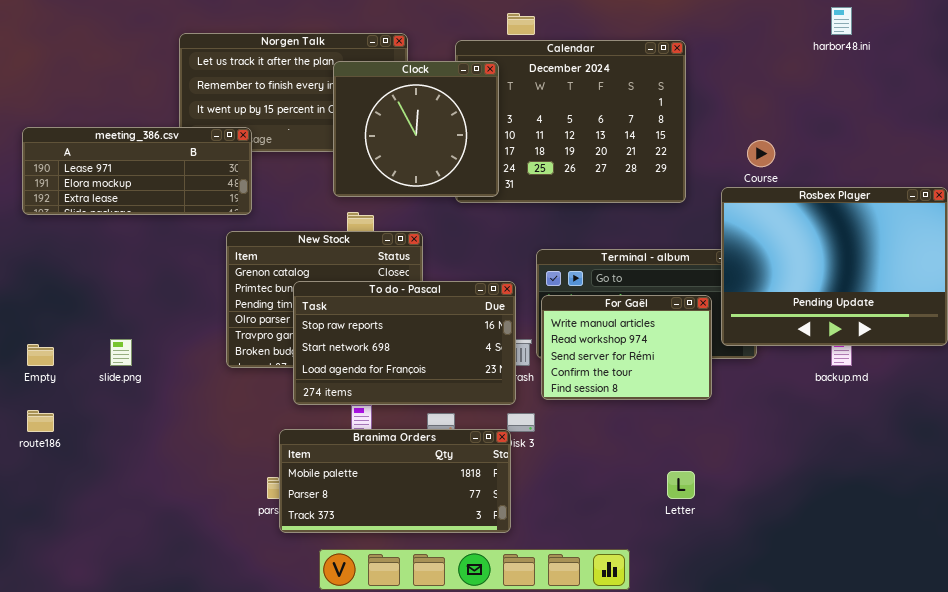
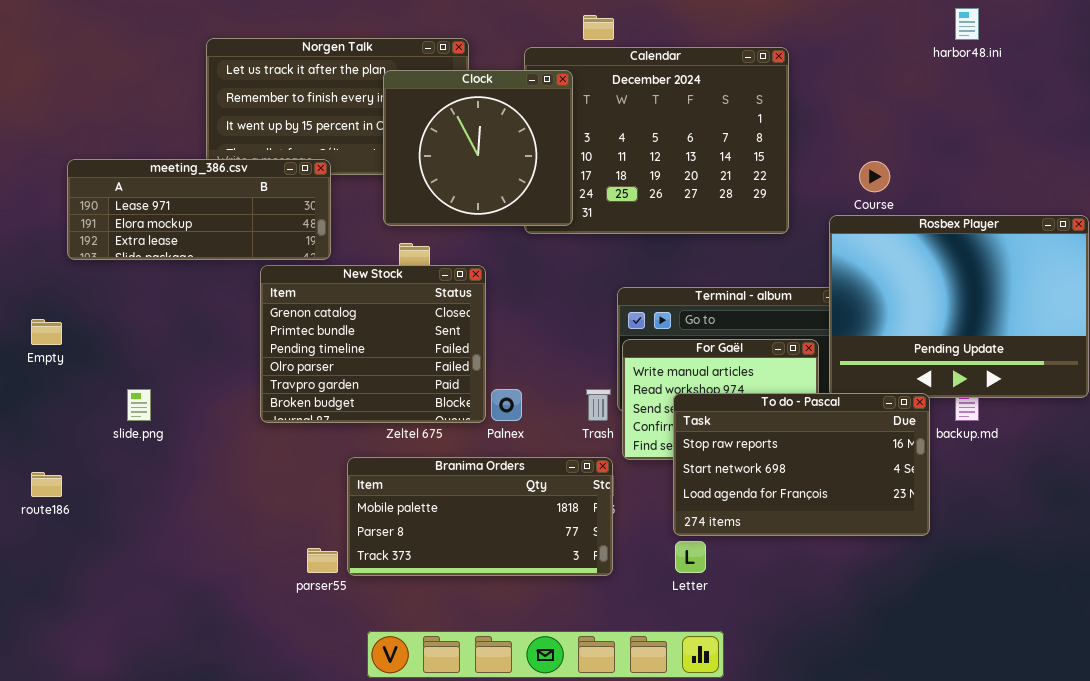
meeting_386.csv: [22,127,252,215] -> [67,159,331,260], moved
To do - Pascal: [293,281,516,405] -> [673,393,930,536], moved
Empty: [27,344,54,366] -> [31,319,62,345], moved
Branima Orders: [279,429,511,533] -> [347,457,613,576], moved
Letter: [667,471,695,499] -> [675,541,706,573], moved

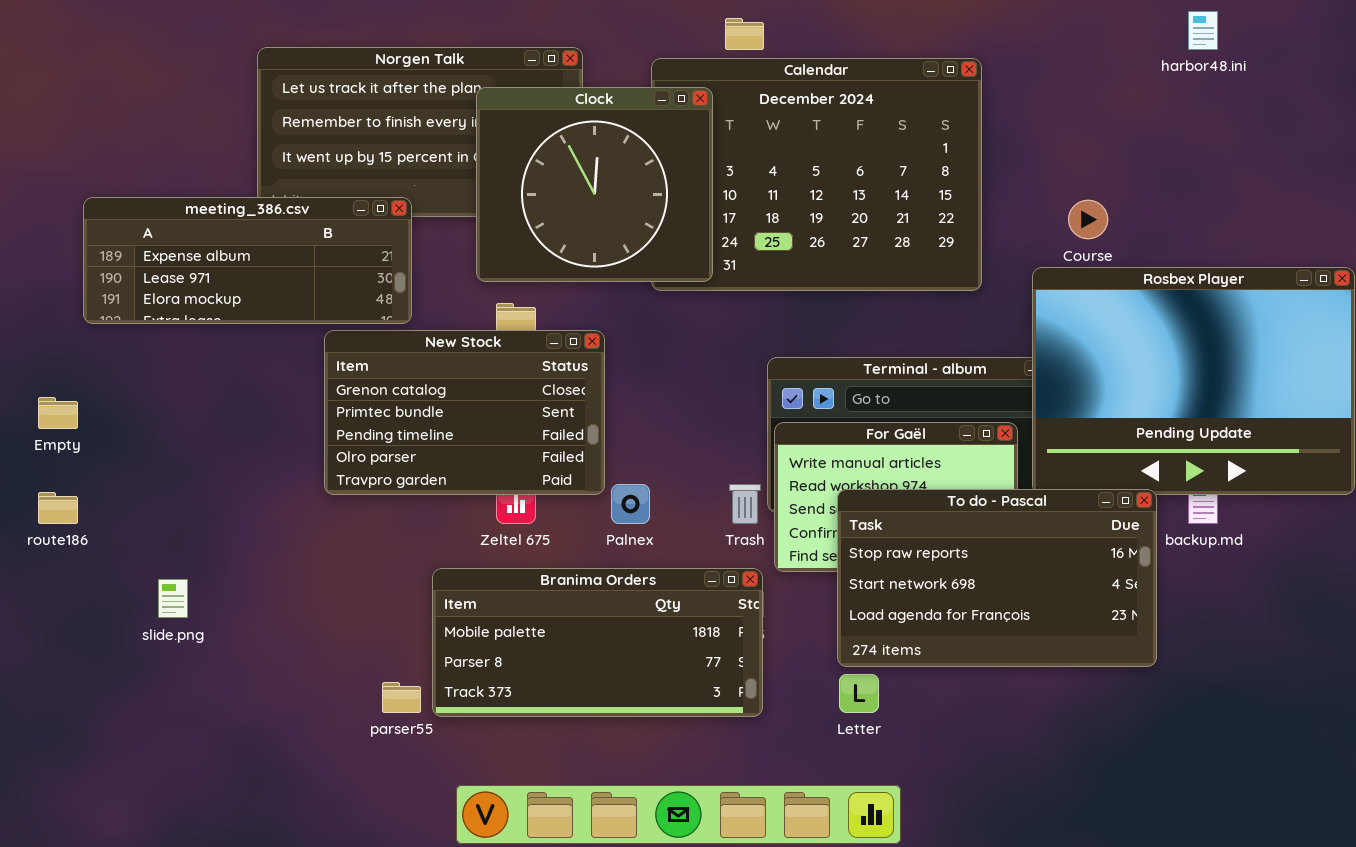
meeting_386.csv: [67,159,331,260] -> [83,197,412,324], scrolled up 1 row
New Stock: [260,265,486,423] -> [324,330,605,495], resized
slide.png: [127,389,151,421] -> [158,579,188,618], moved
route186: [31,472,62,497] -> [38,492,78,524], moved

